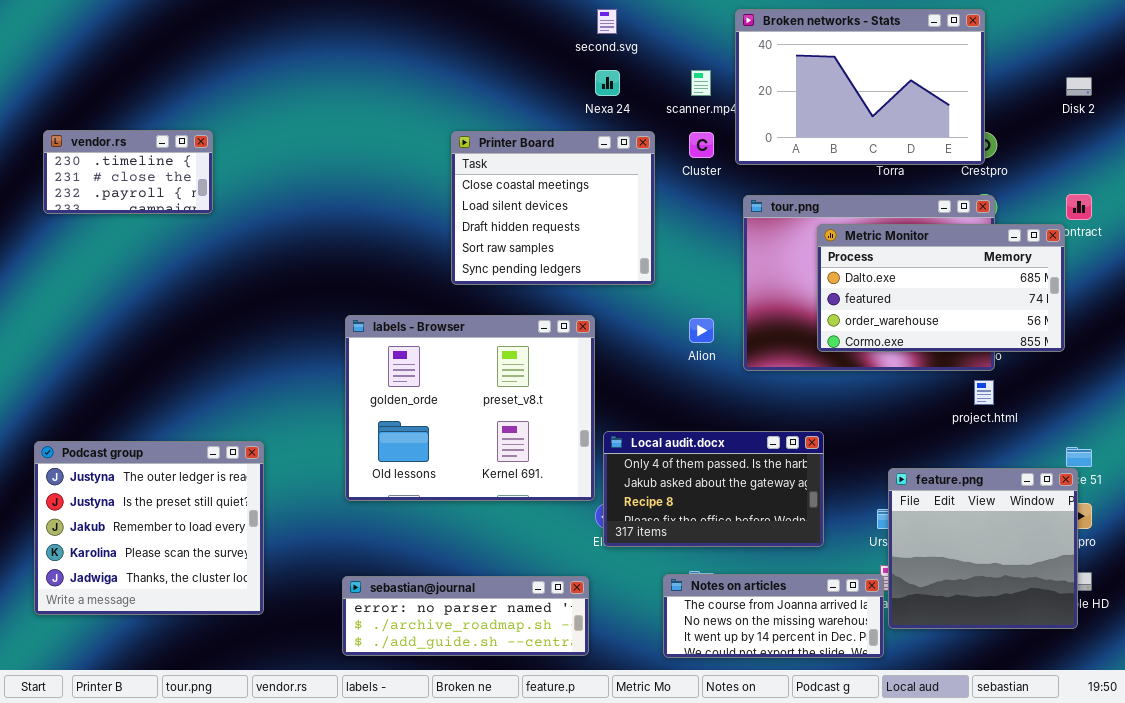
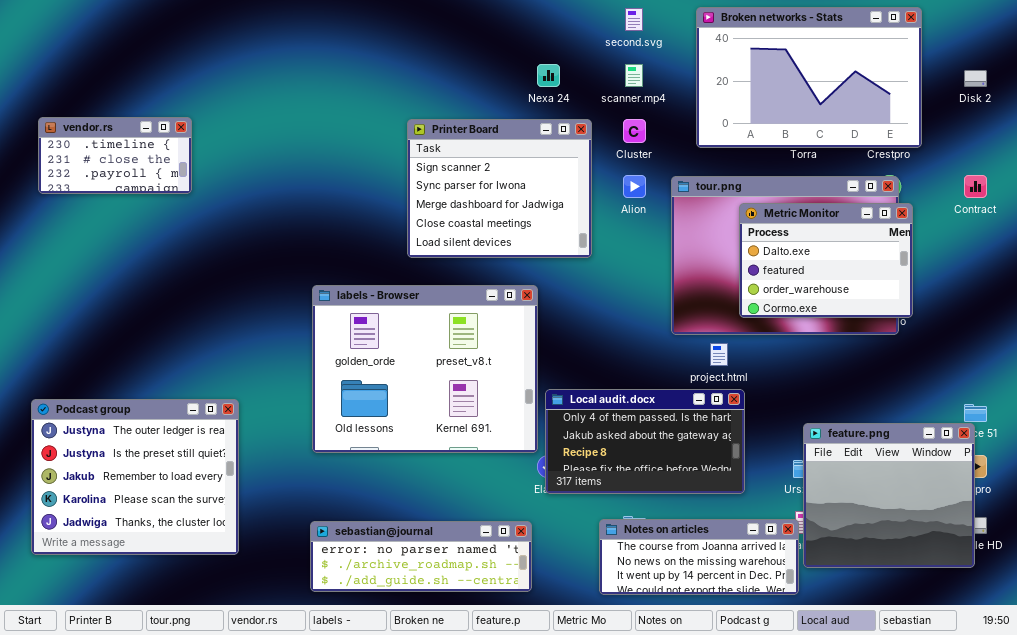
second.svg: [597,9,617,34] -> [625,8,643,31], moved
Broken networks - Stats: [735,9,985,165] -> [696,7,922,148], moved
Printer Board: [451,131,655,285] -> [407,119,592,258], scrolled up 3 rows
Metric Monitor: [817,224,1065,352] -> [739,203,913,318], resized
Alion: [689,318,714,343] -> [623,175,646,198], moved
project.html: [974,380,994,405] -> [710,343,728,366], moved

